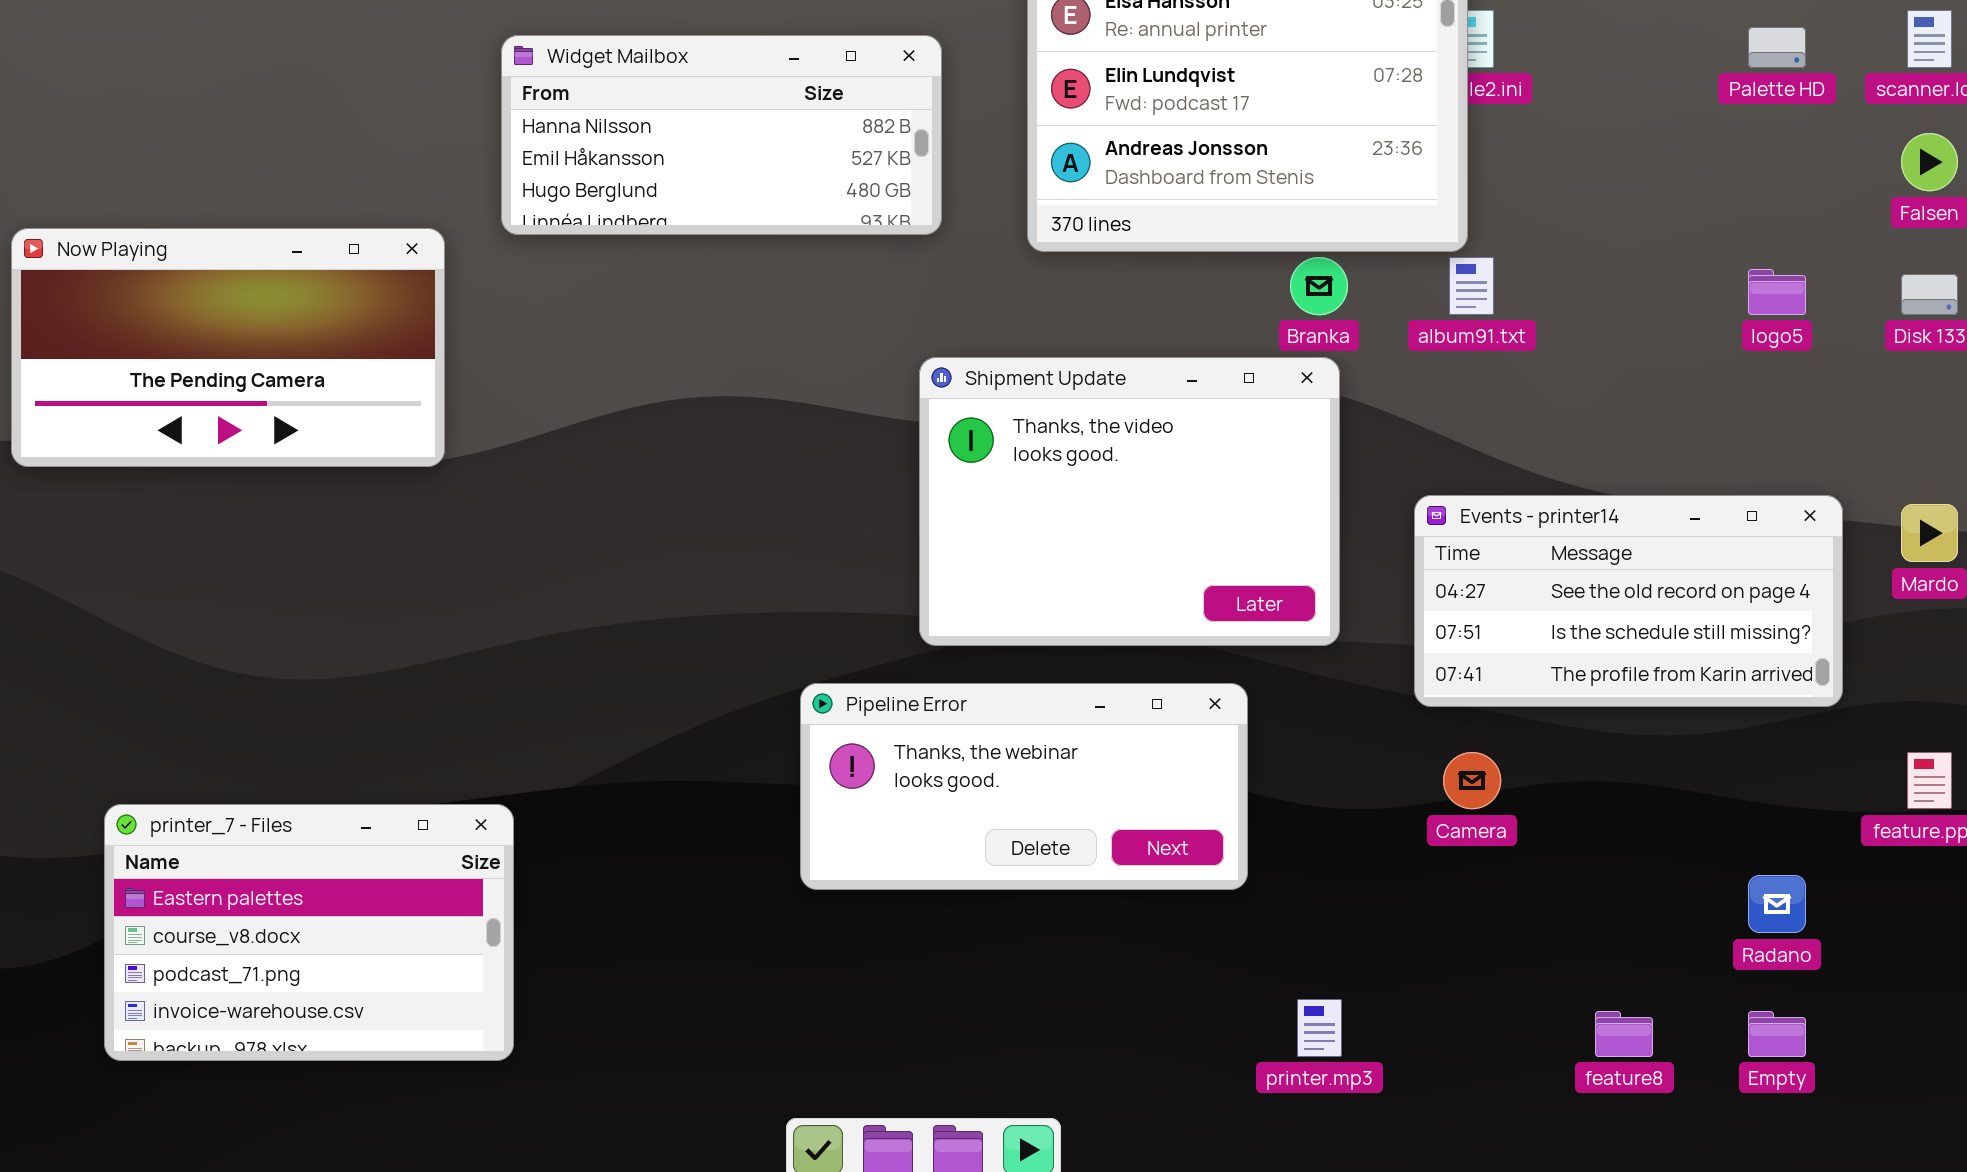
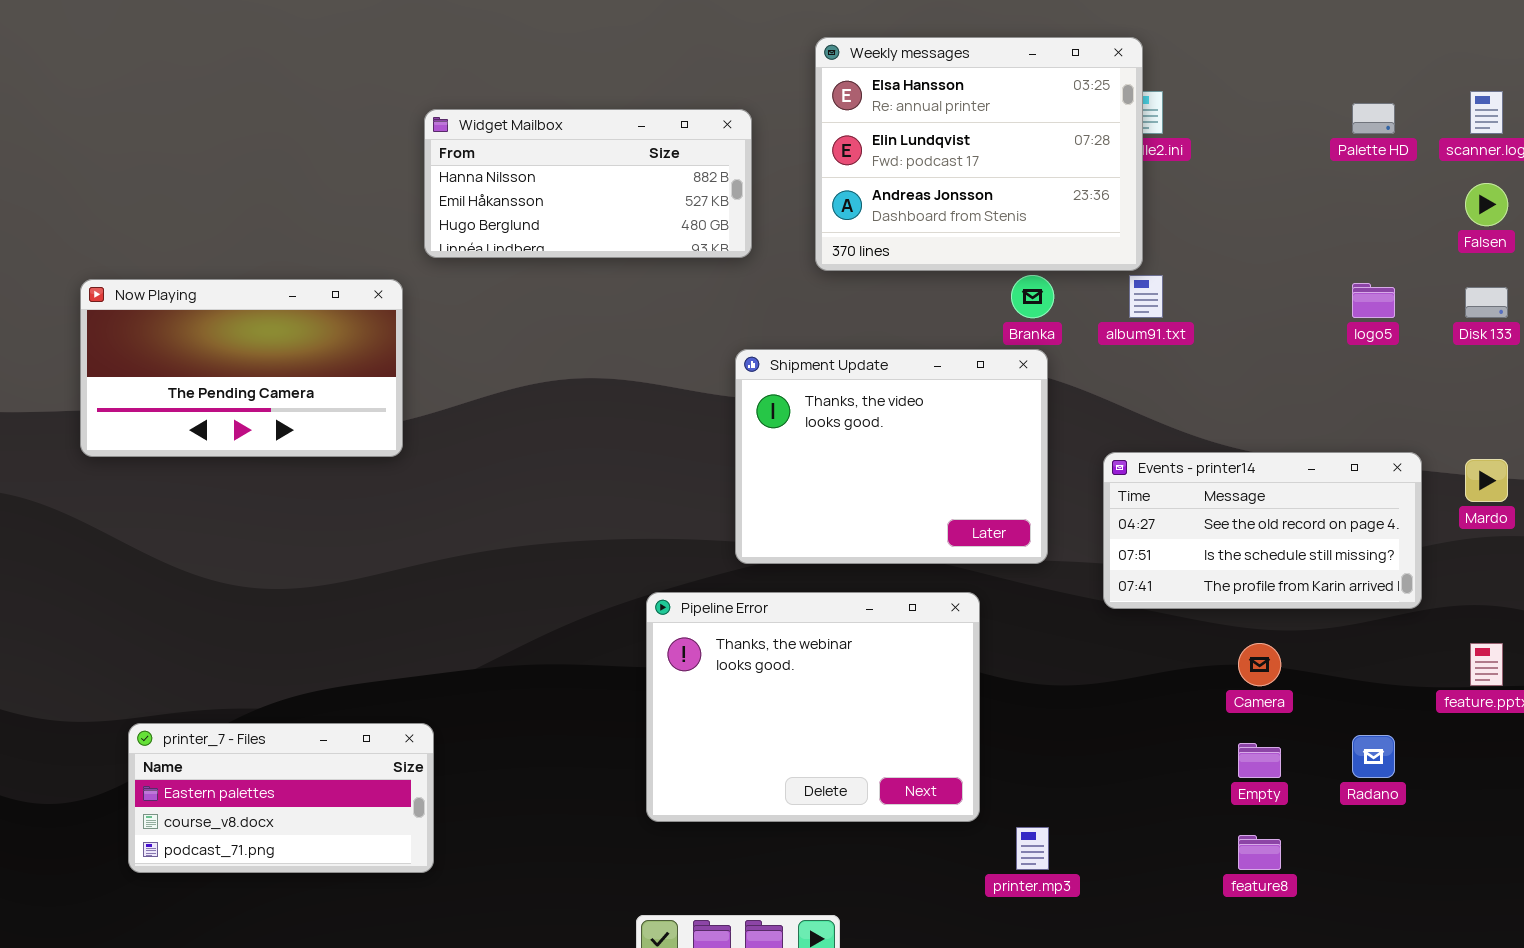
Now Playing: [11,228,445,467] -> [80,279,403,457], moved
Pipeline Error: [800,683,1248,890] -> [646,592,980,822], resized
Camera: [1443,752,1501,809] -> [1238,643,1281,686], moved
printer_7 - Files: [104,804,514,1061] -> [128,723,434,873], resized
Empty: [1748,1011,1806,1057] -> [1238,743,1281,778], moved

